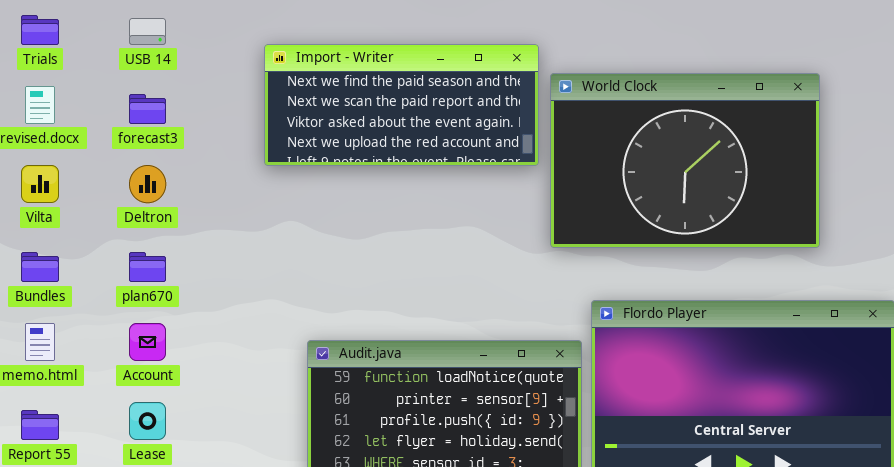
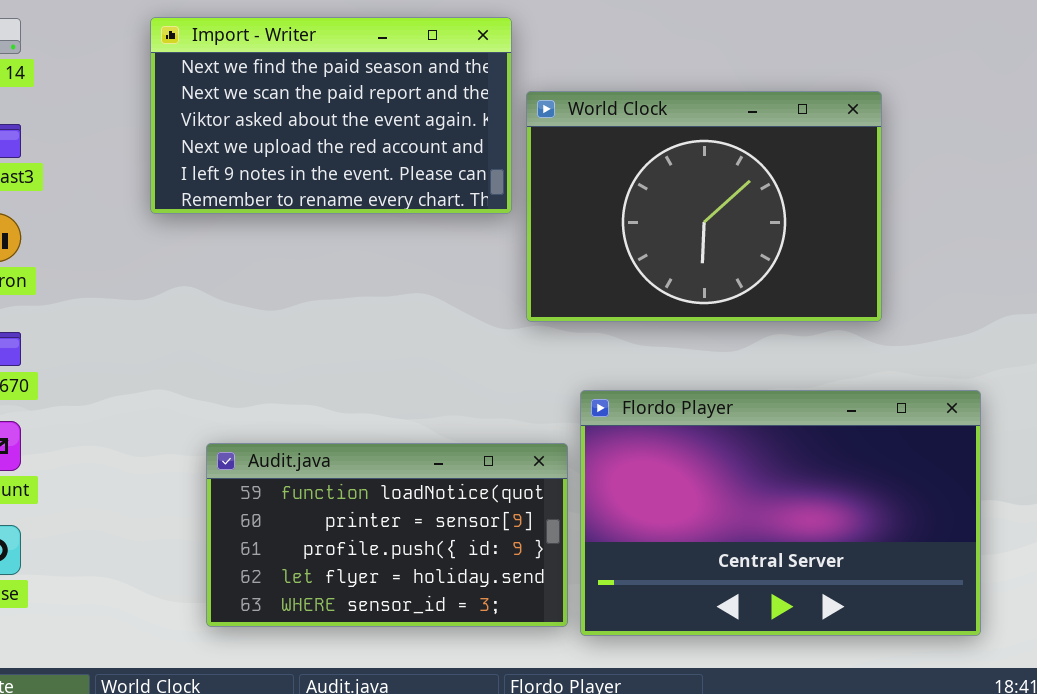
Import - Writer: [264,44,539,166] -> [150,17,512,214], resized

